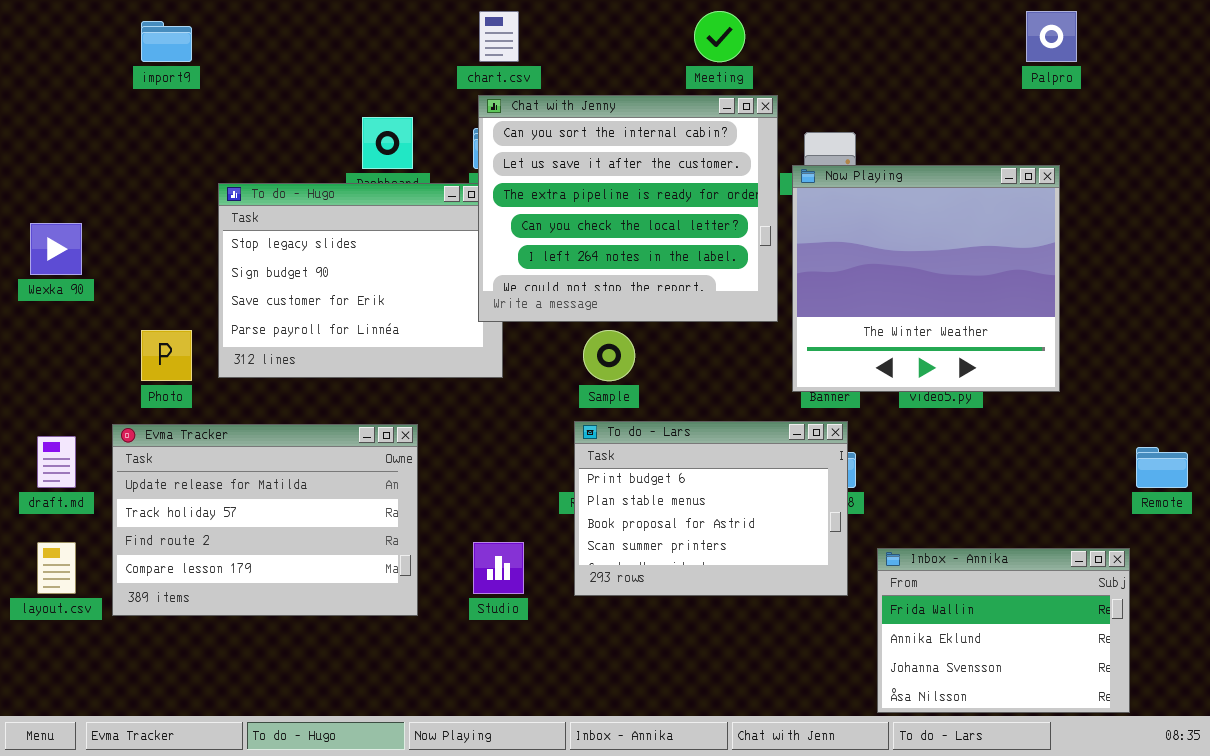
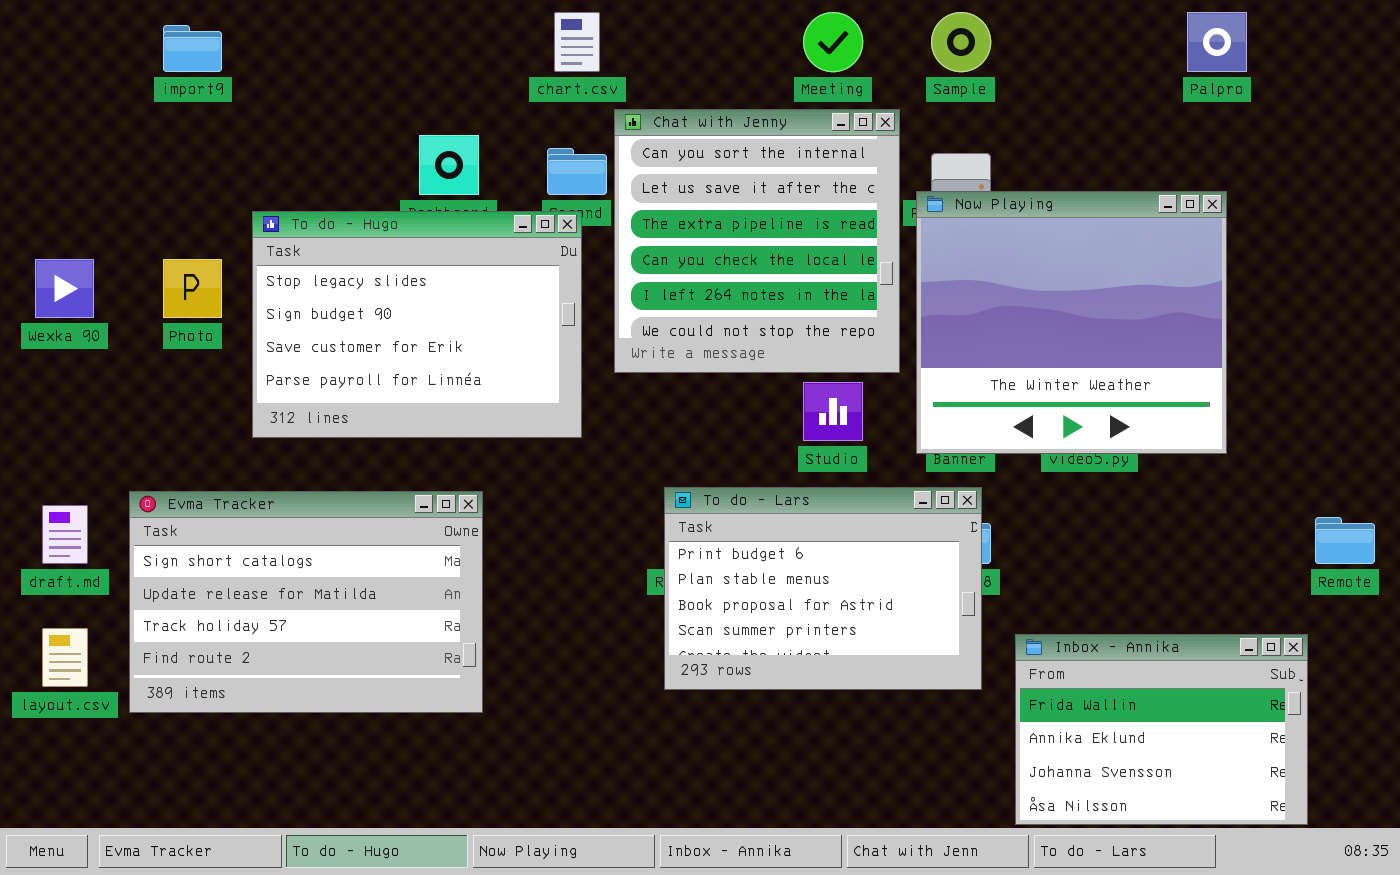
Chat with Jenny: [478,95,778,322] -> [614,109,900,373], resized
Photo: [141,330,192,381] -> [163,259,222,318], moved
Sample: [583,330,635,381] -> [931,12,991,72], moved
Evma Tracker: [112,424,418,616] -> [129,491,483,713], scrolled up 1 row
Studio: [473,542,524,594] -> [803,382,863,441], moved

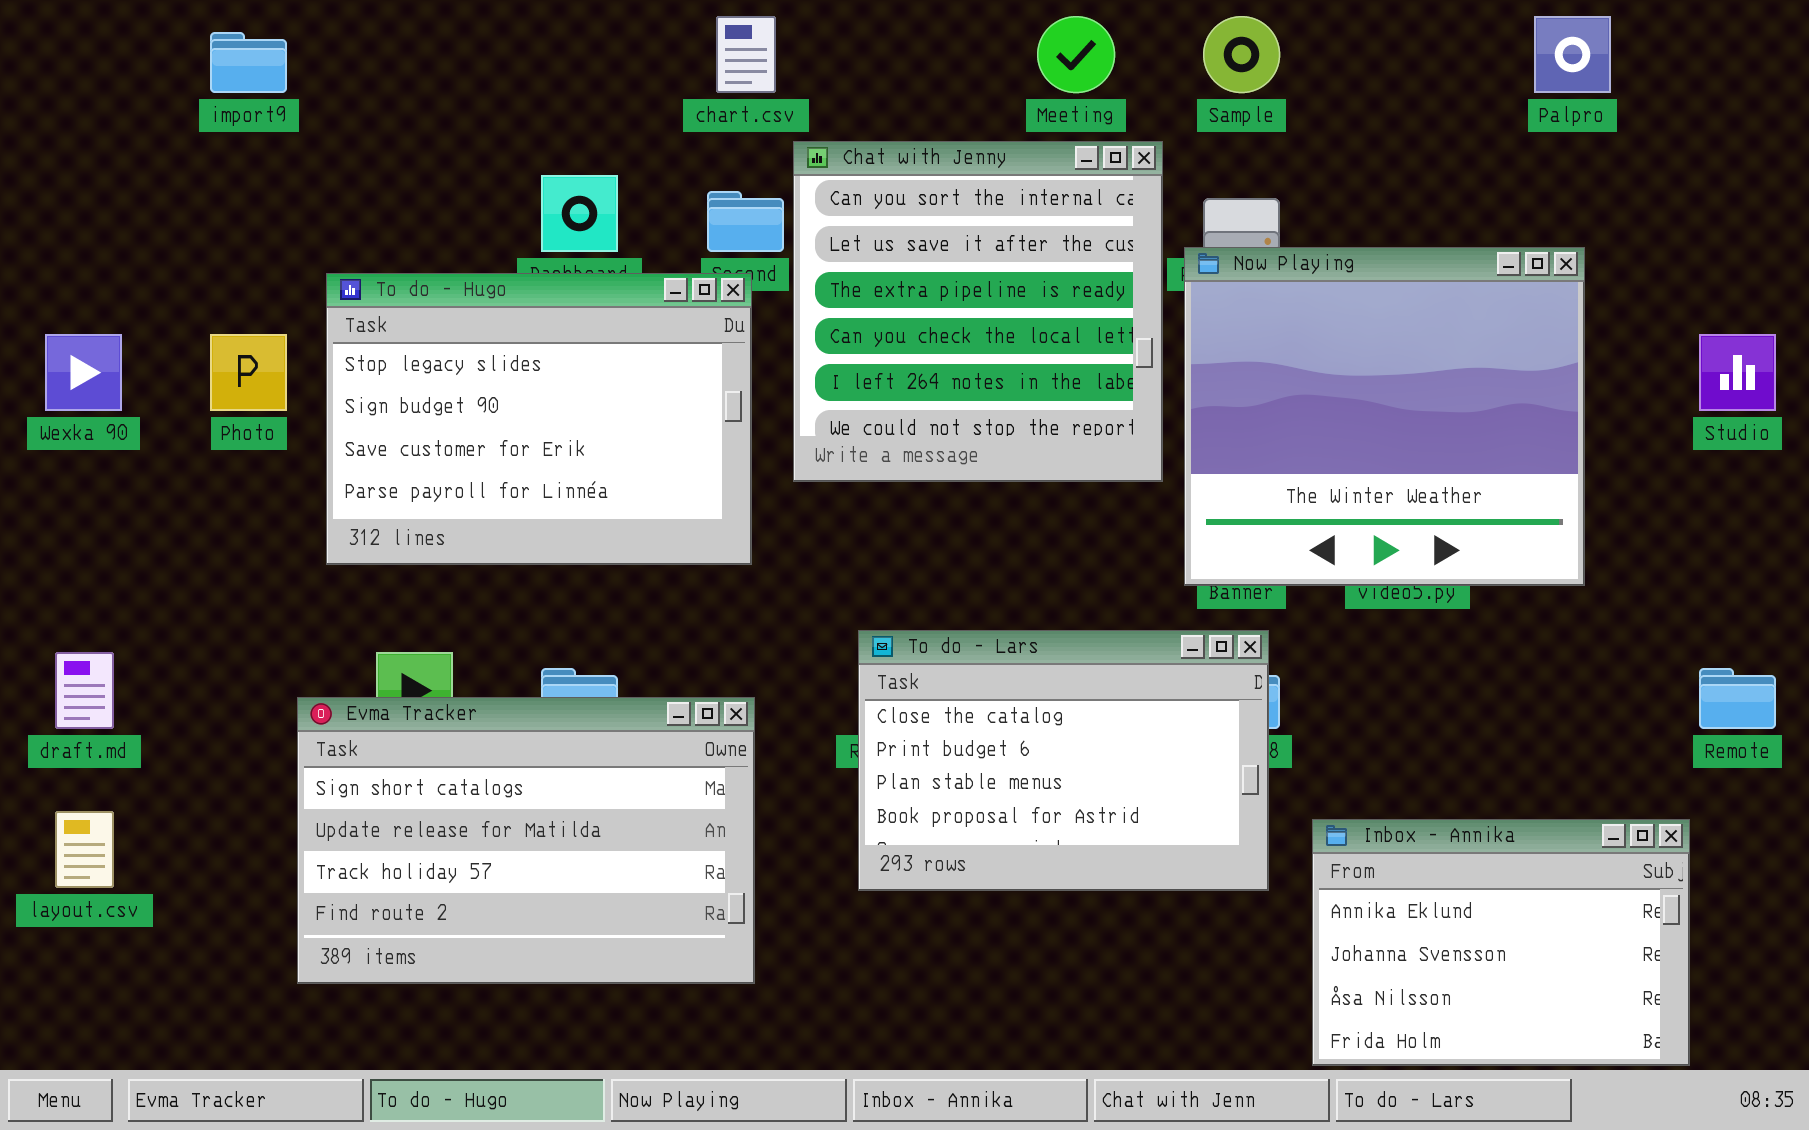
Studio: [803,382,863,441] -> [1699,334,1776,411], moved
To do - Lars: [664,487,982,690] -> [858,630,1269,891], scrolled up 1 row
Evma Tracker: [129,491,483,713] -> [297,697,755,984], moved
Inbox - Annika: [1015,634,1308,825] -> [1312,819,1690,1066], scrolled down 1 row

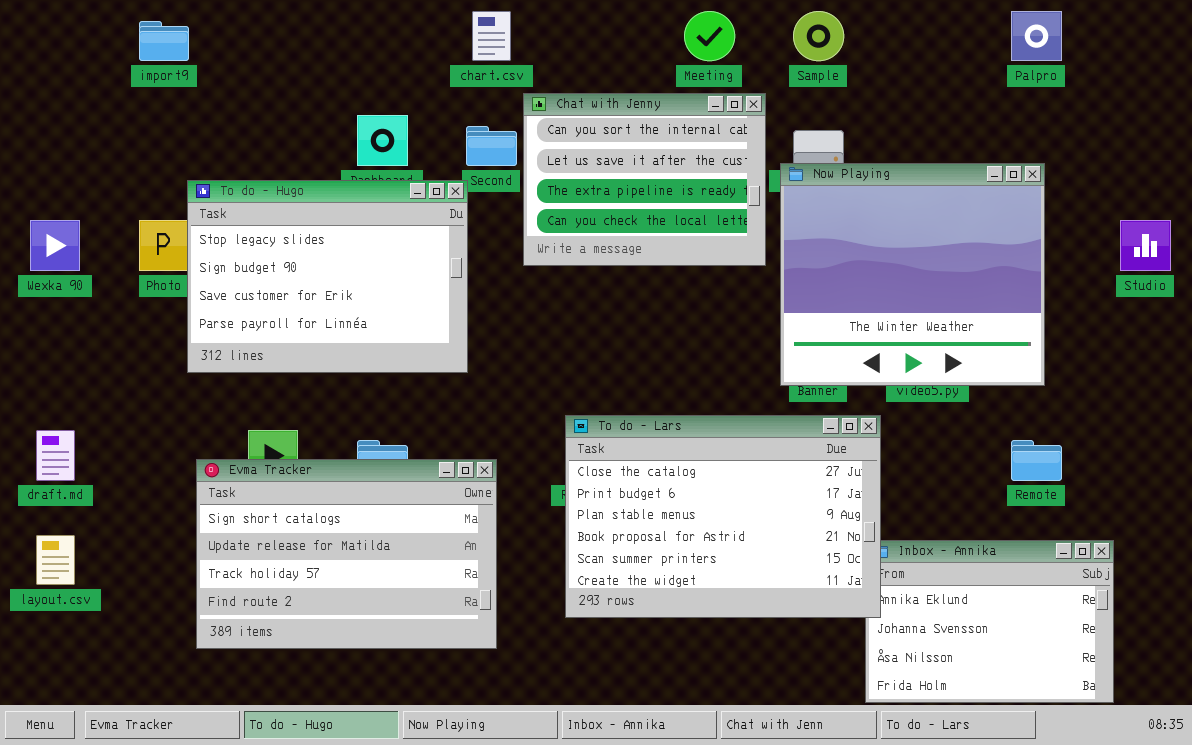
Chat with Jenny: [793,141,1163,482] -> [523,93,766,266], resized
To do - Hugo: [326,273,752,565] -> [187,180,468,373], moved
To do - Lars: [858,630,1269,891] -> [565,415,881,618], resized
Remote: [1699,668,1776,729] -> [1011,440,1062,481], moved

